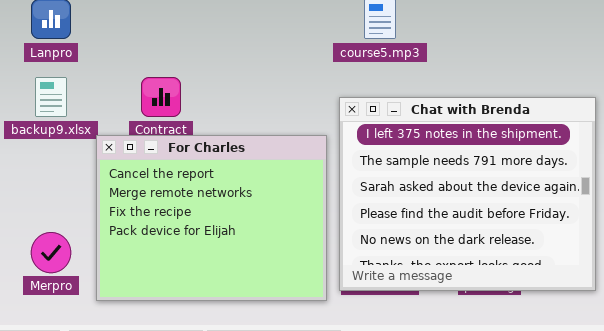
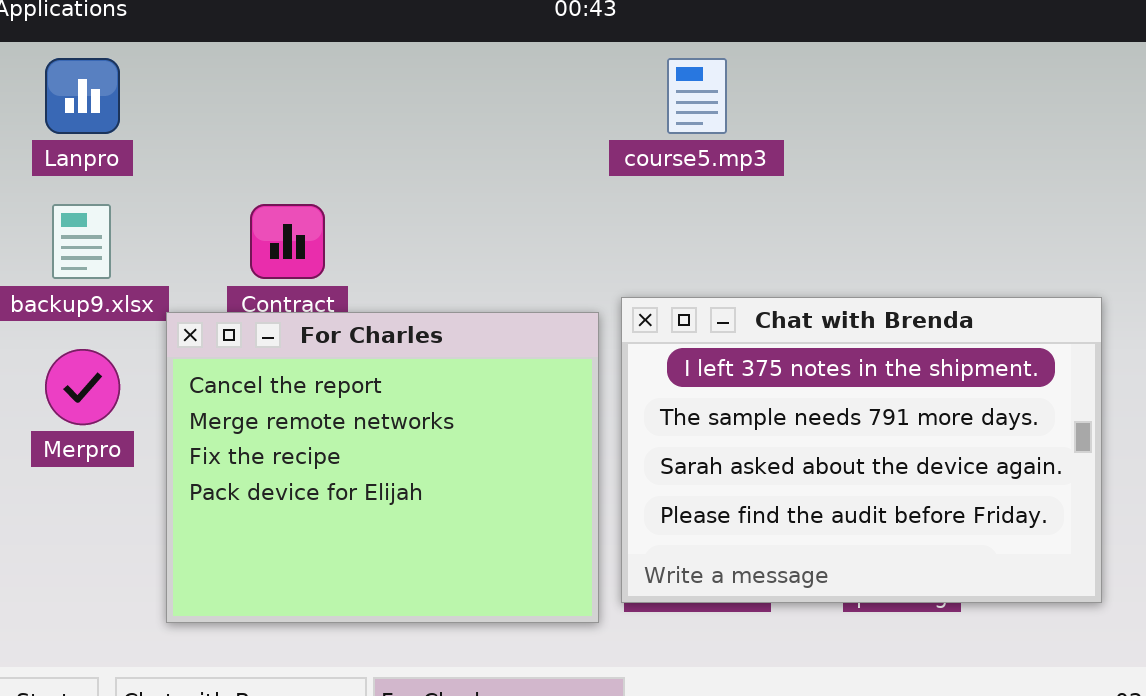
Chat with Brenda: [339,97,596,291] -> [621,297,1102,603], resized
Merpro: [31,232,71,273] -> [45,349,120,425], moved

